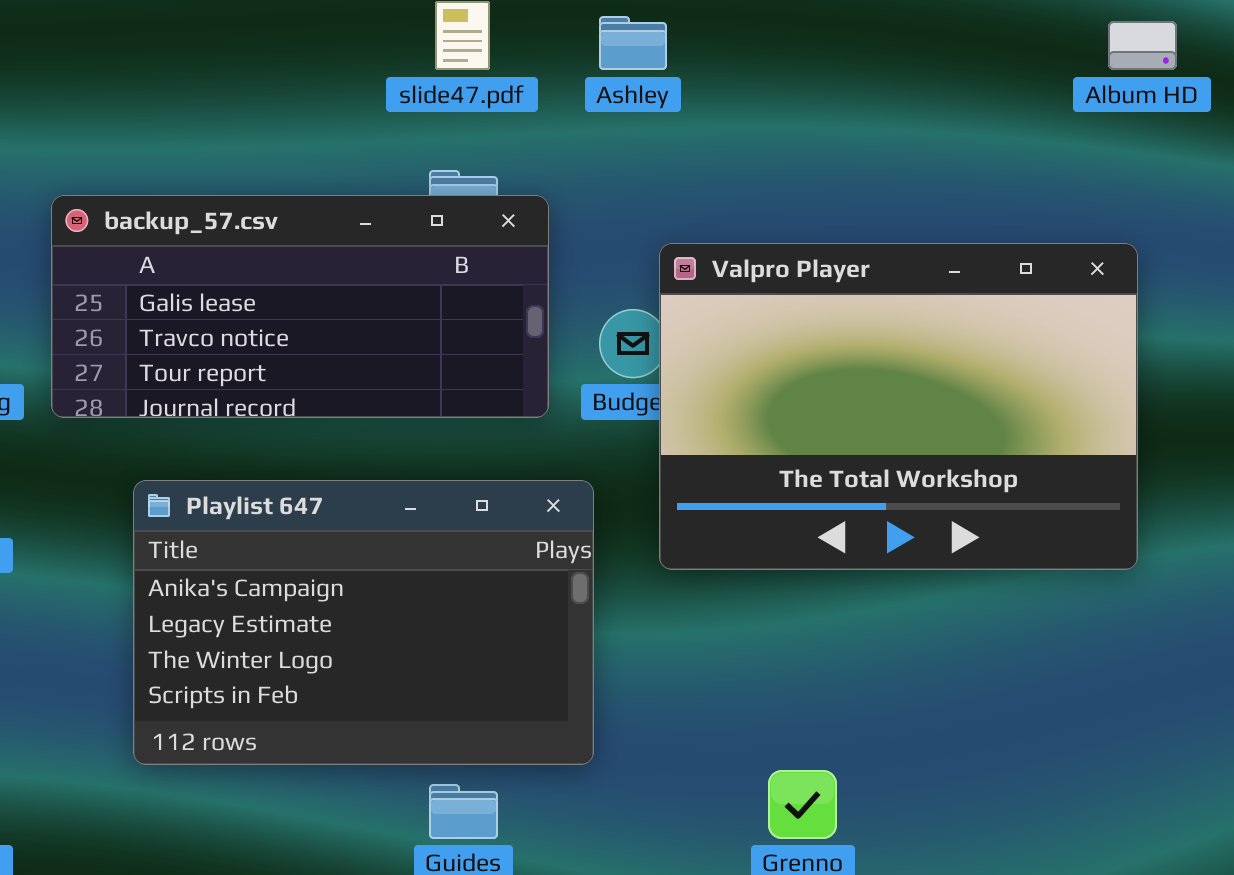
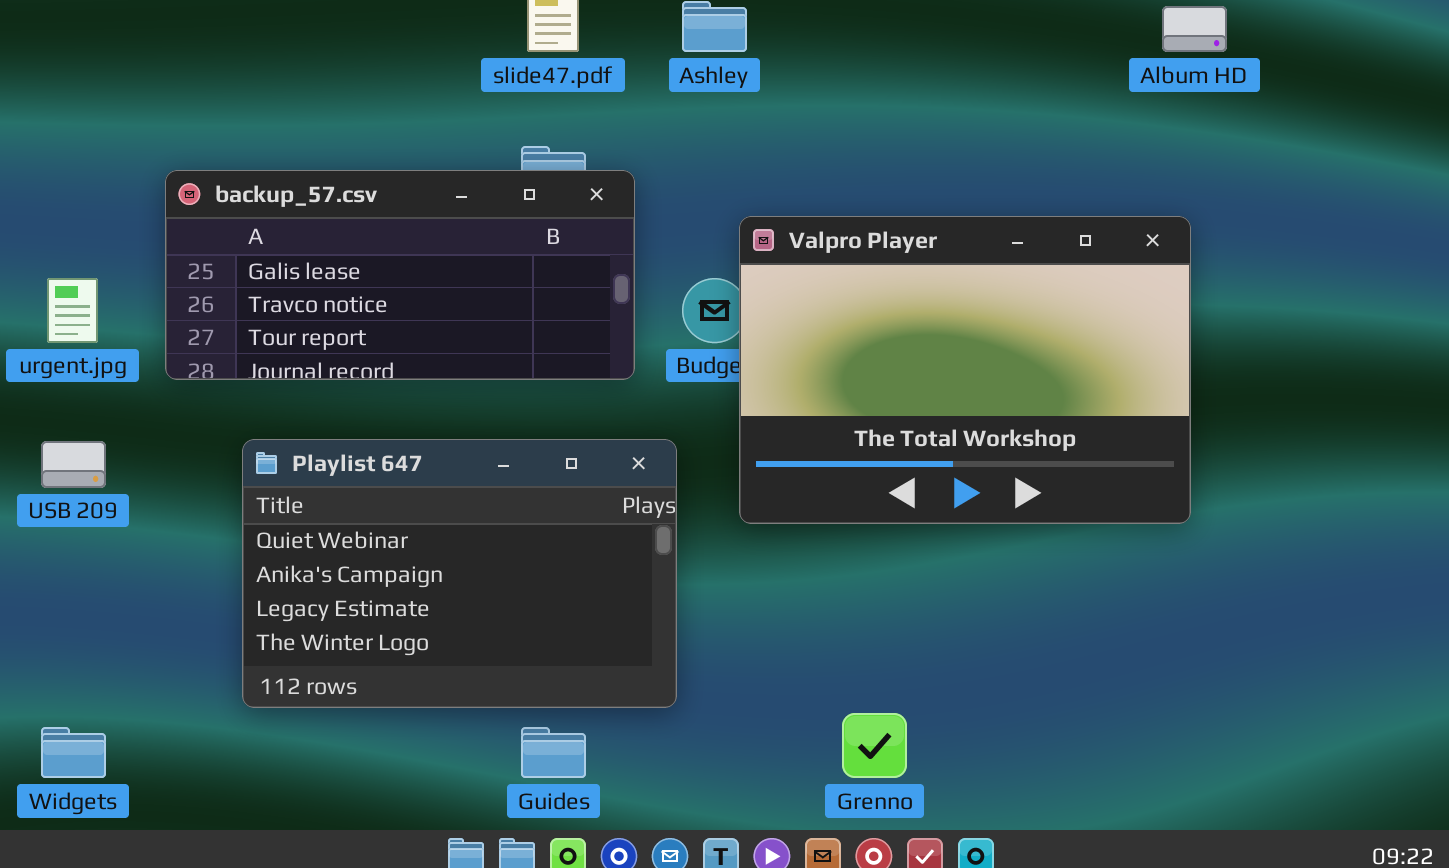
Playlist 647: [133,480,594,765] -> [242,439,677,708], scrolled up 1 row

